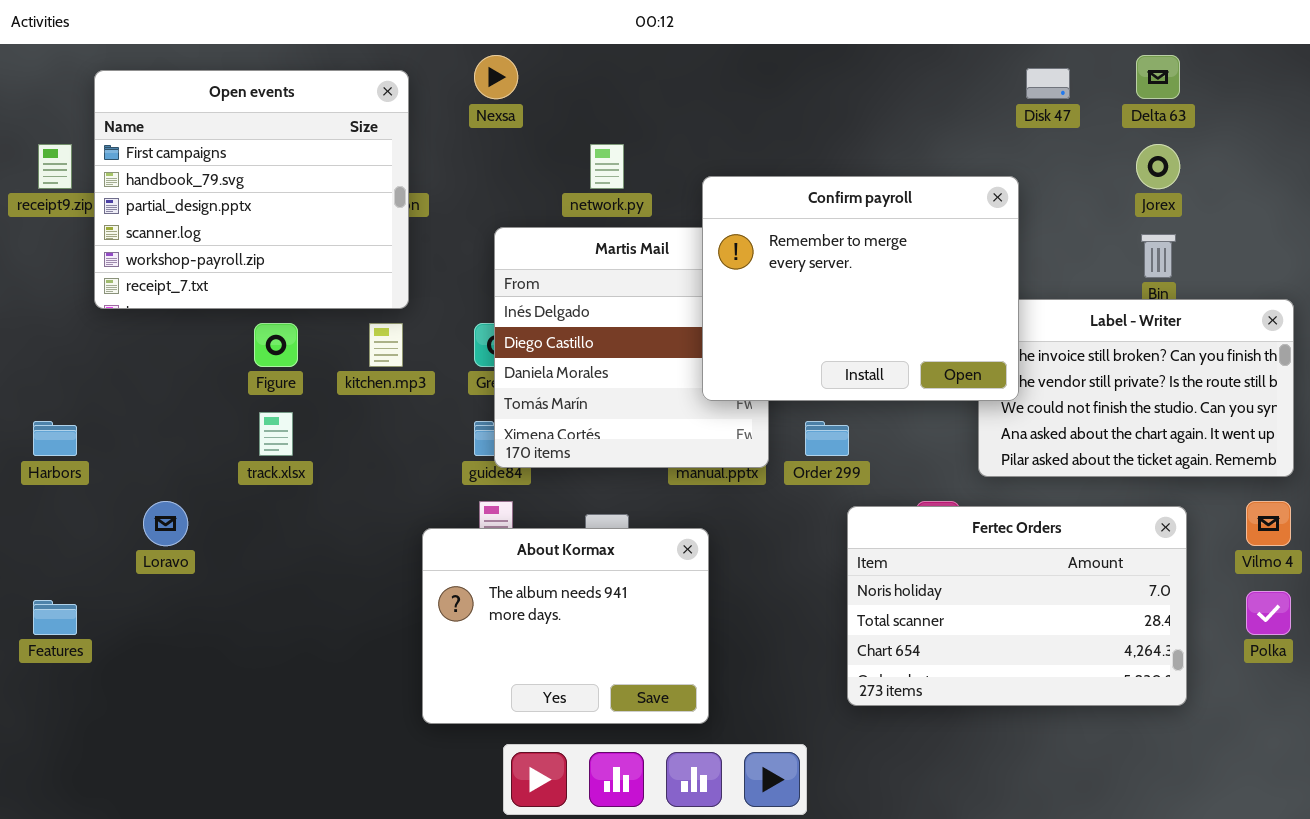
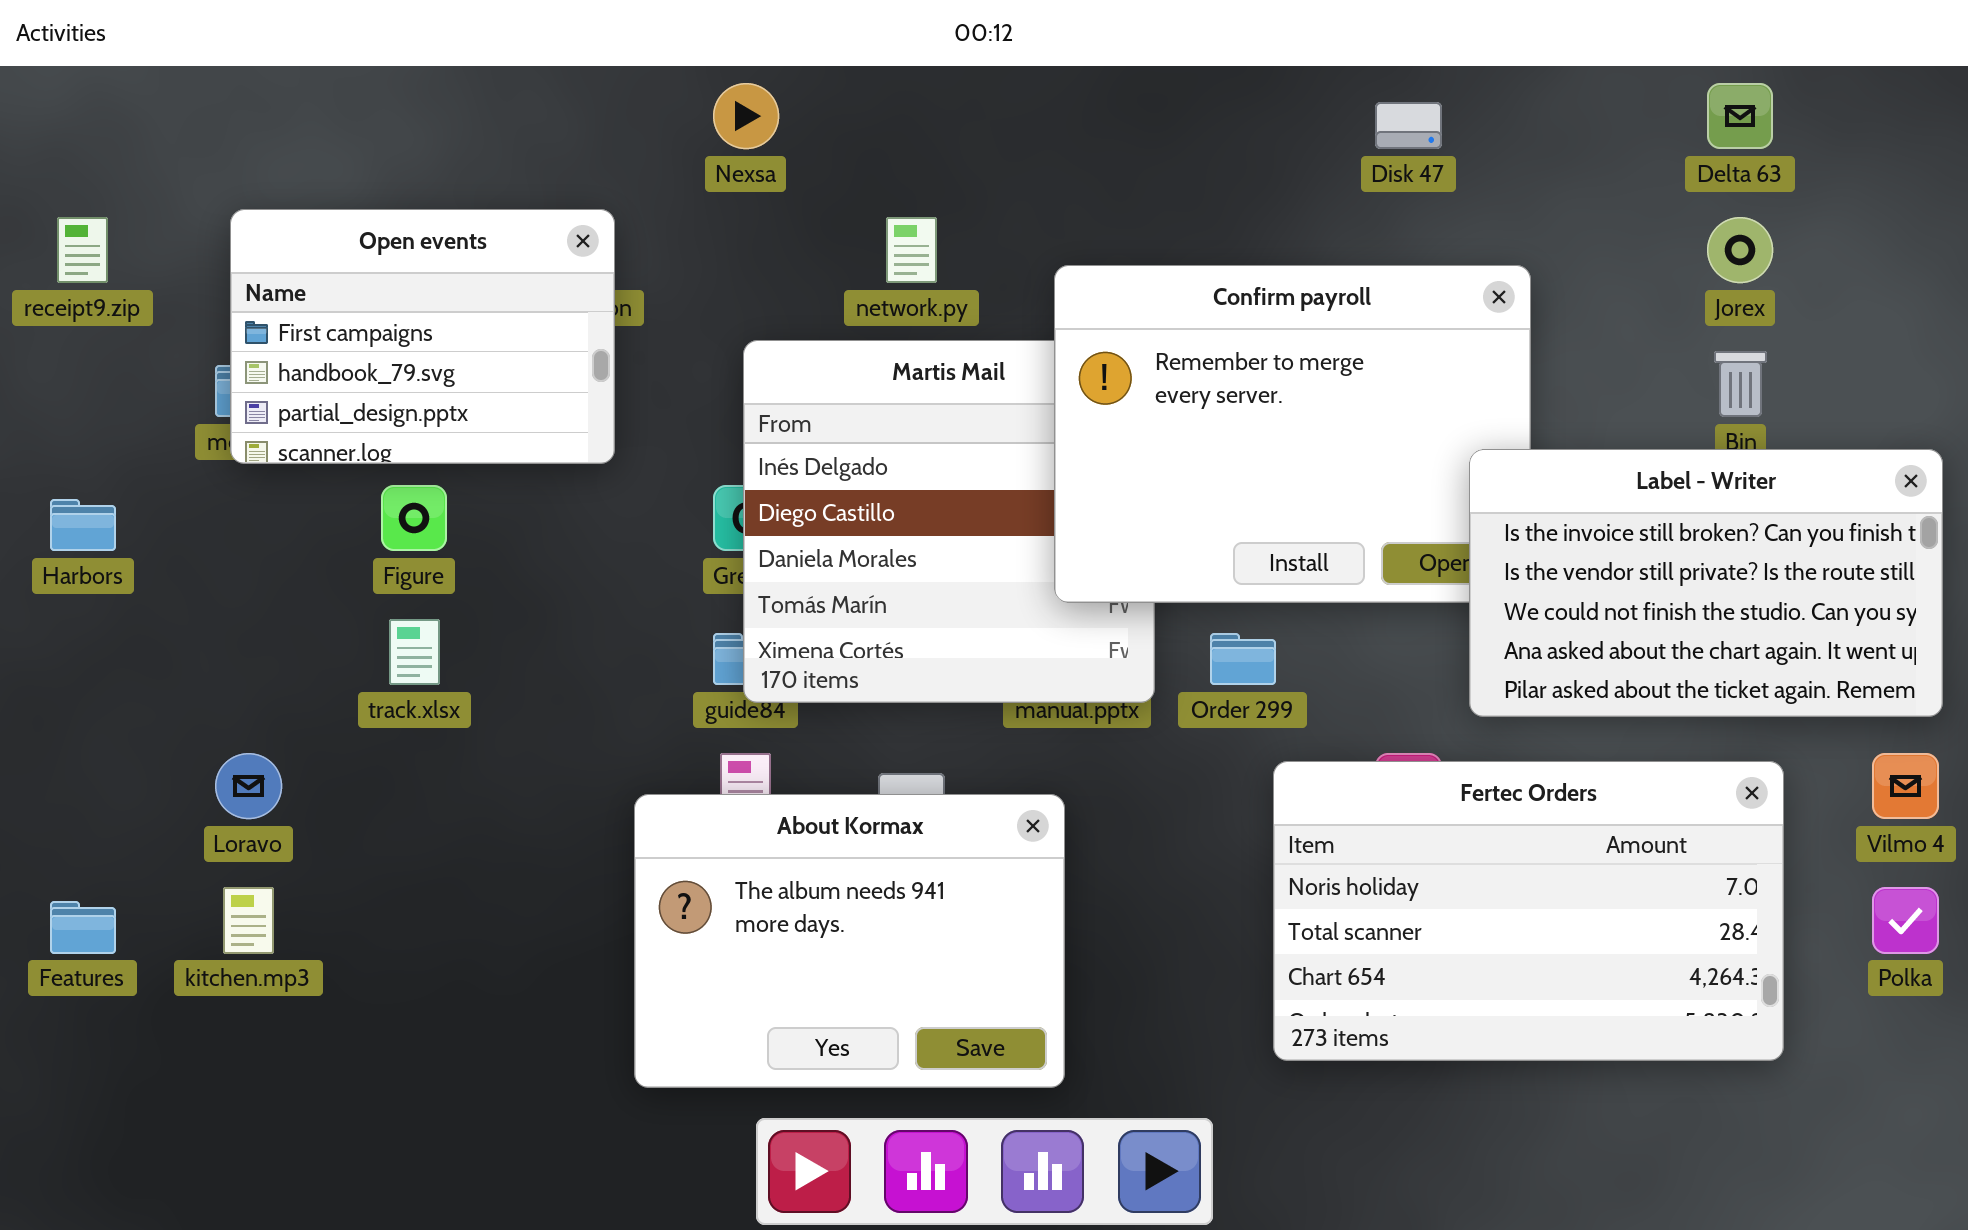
Disk 47: [1026,68,1070,99] -> [1375,102,1442,149], moved
Open events: [94,70,409,309] -> [230,209,615,464], resized
Label - Writer: [978,299,1294,477] -> [1469,449,1943,717], raised
kitchen.mp3: [369,323,403,367] -> [223,887,274,954], moved
Harbors: [33,421,77,456] -> [50,499,116,551], moved

